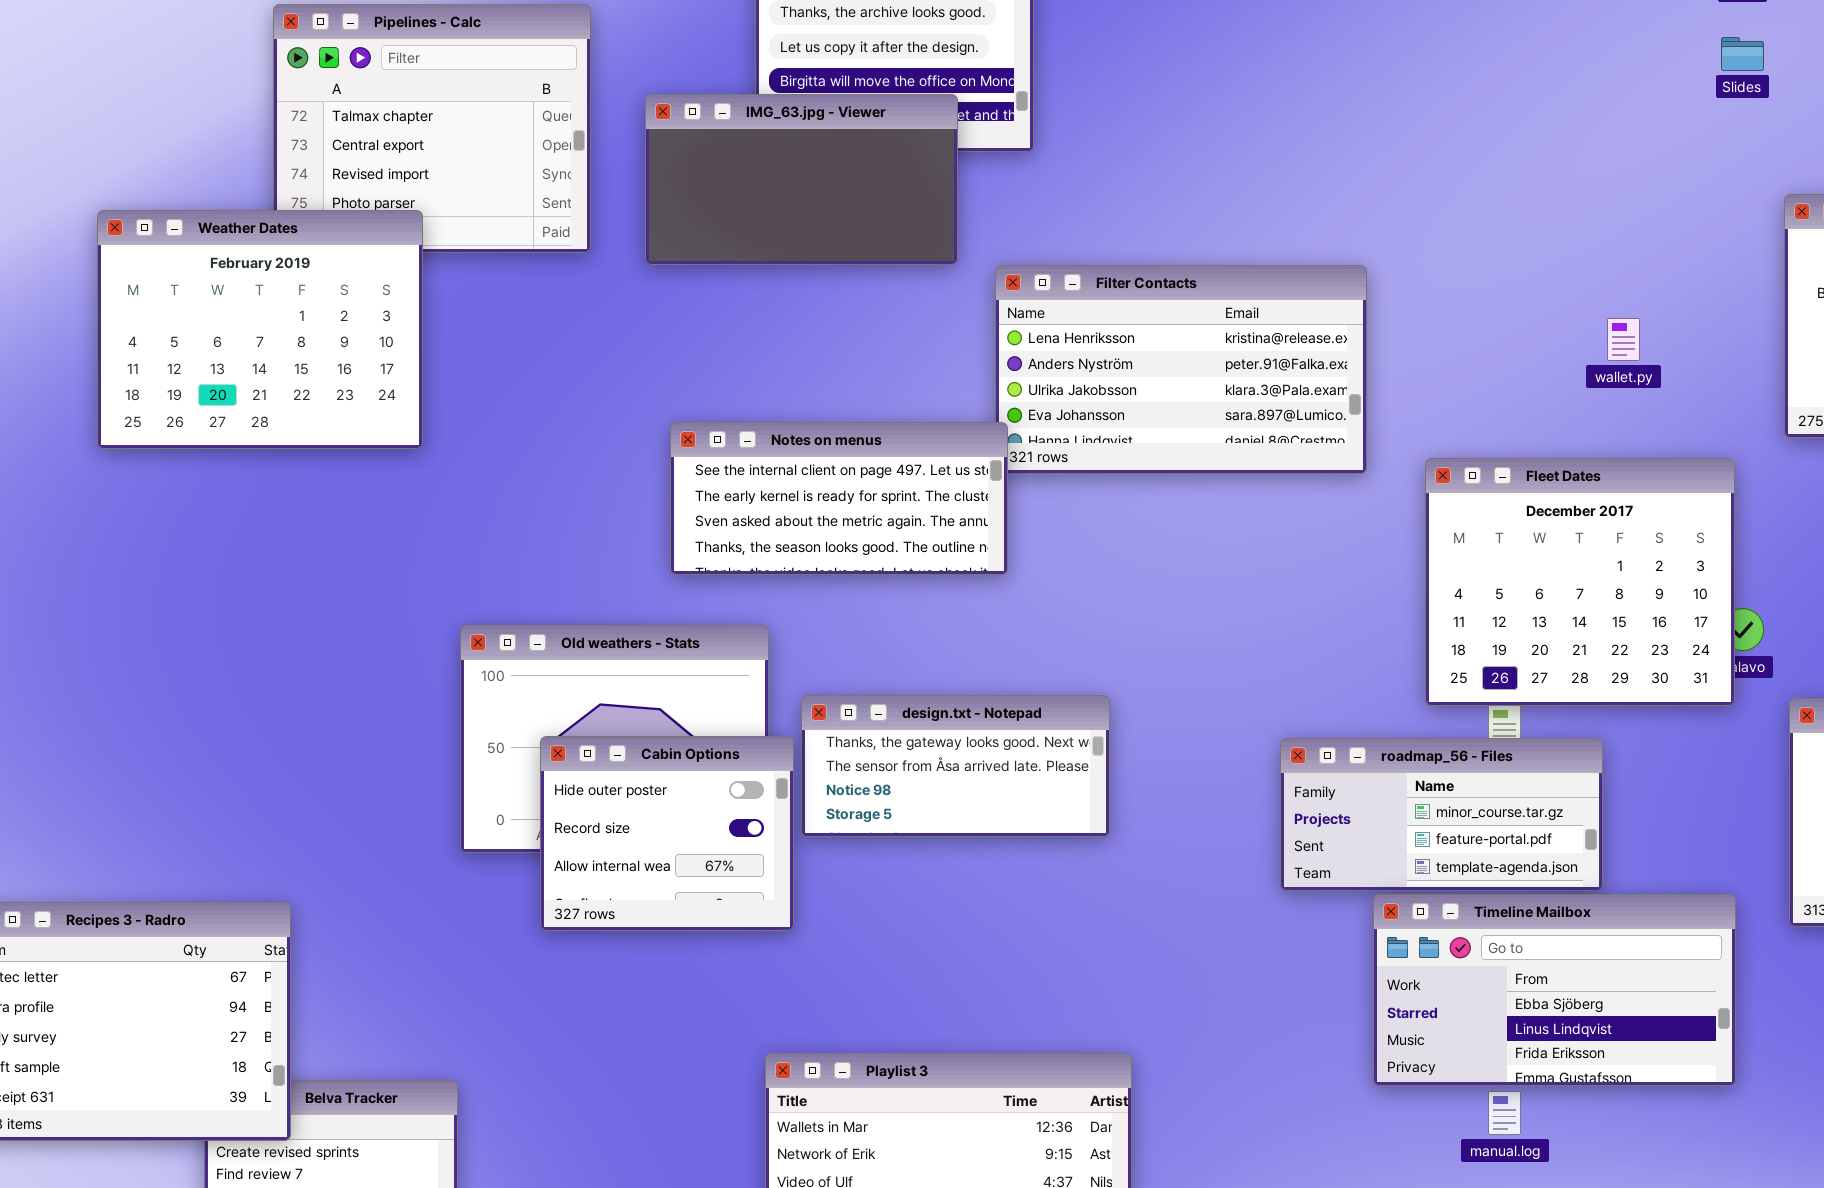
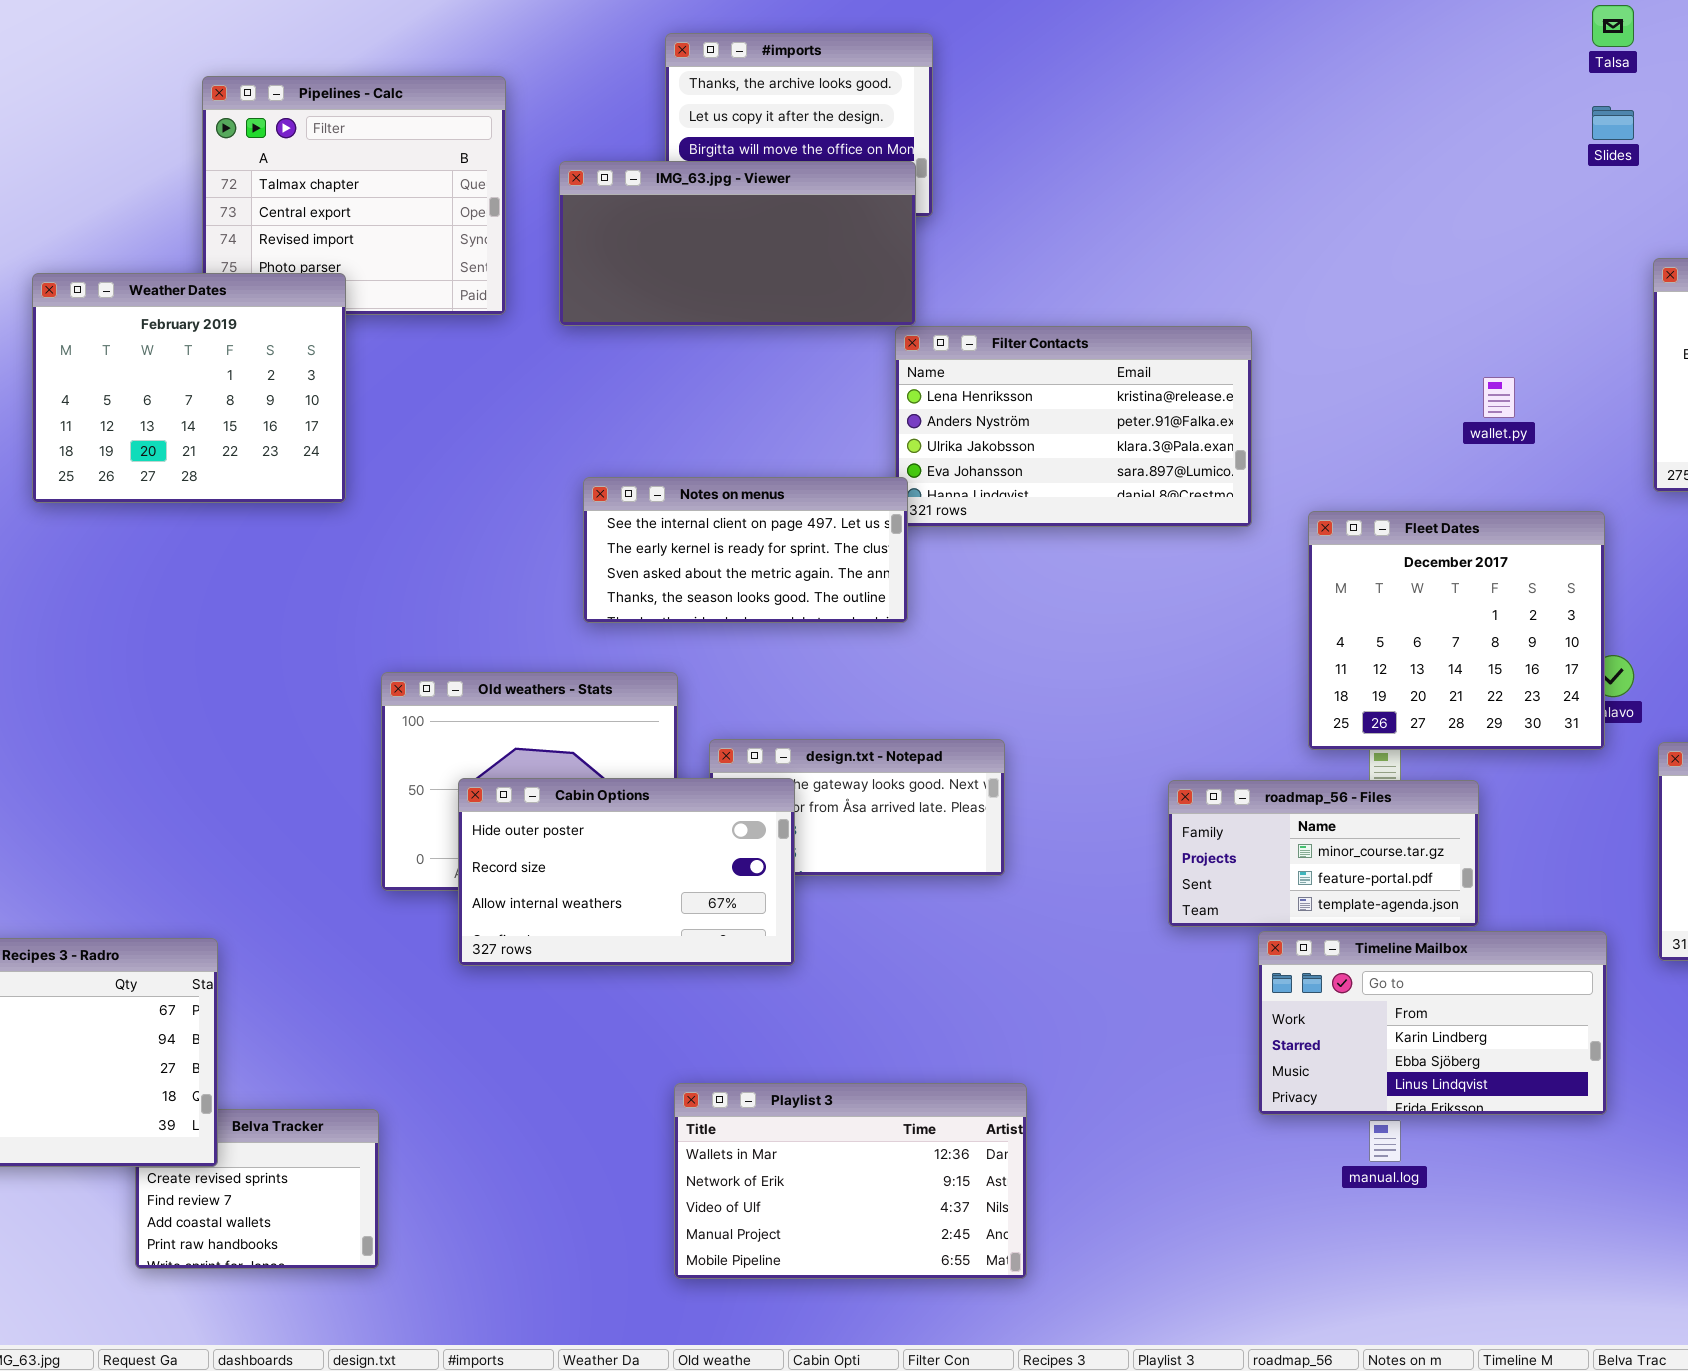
IMG_63.jpg - Viewer: [645,94,958,265] -> [559,161,916,326], resized
Cabin Options: [540,736,794,931] -> [458,778,795,966], resized
Timeline Mailbox: [1373,894,1736,1086] -> [1258,931,1607,1115], scrolled up 1 row

